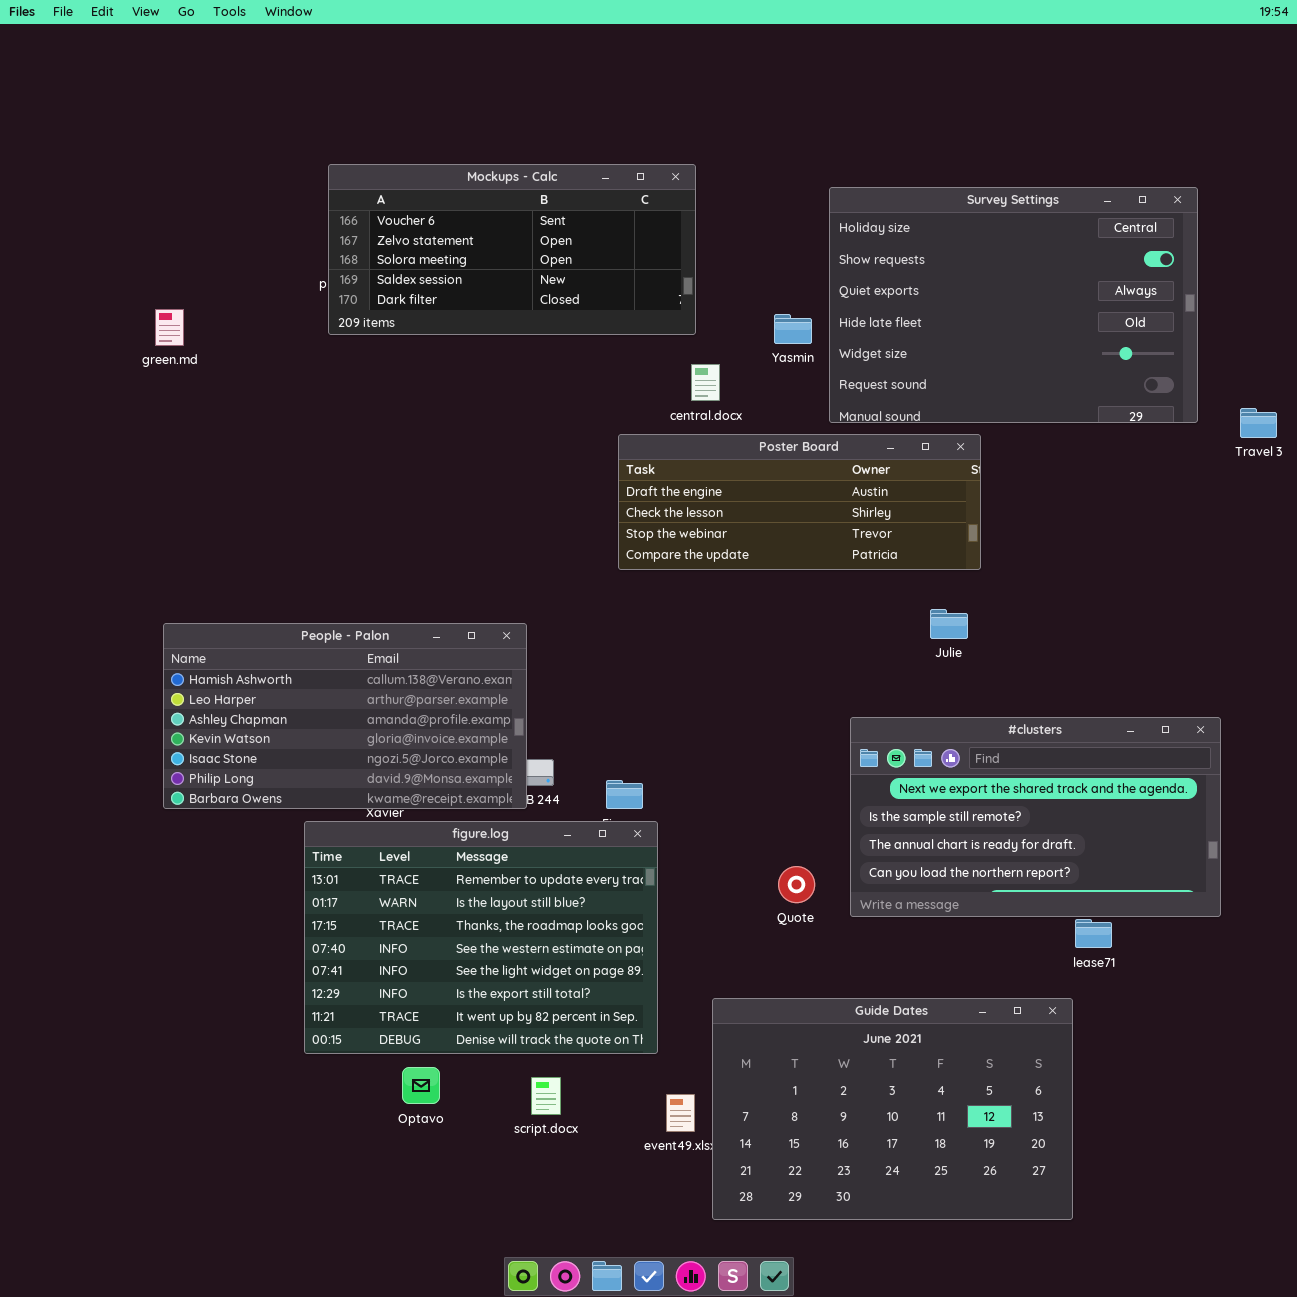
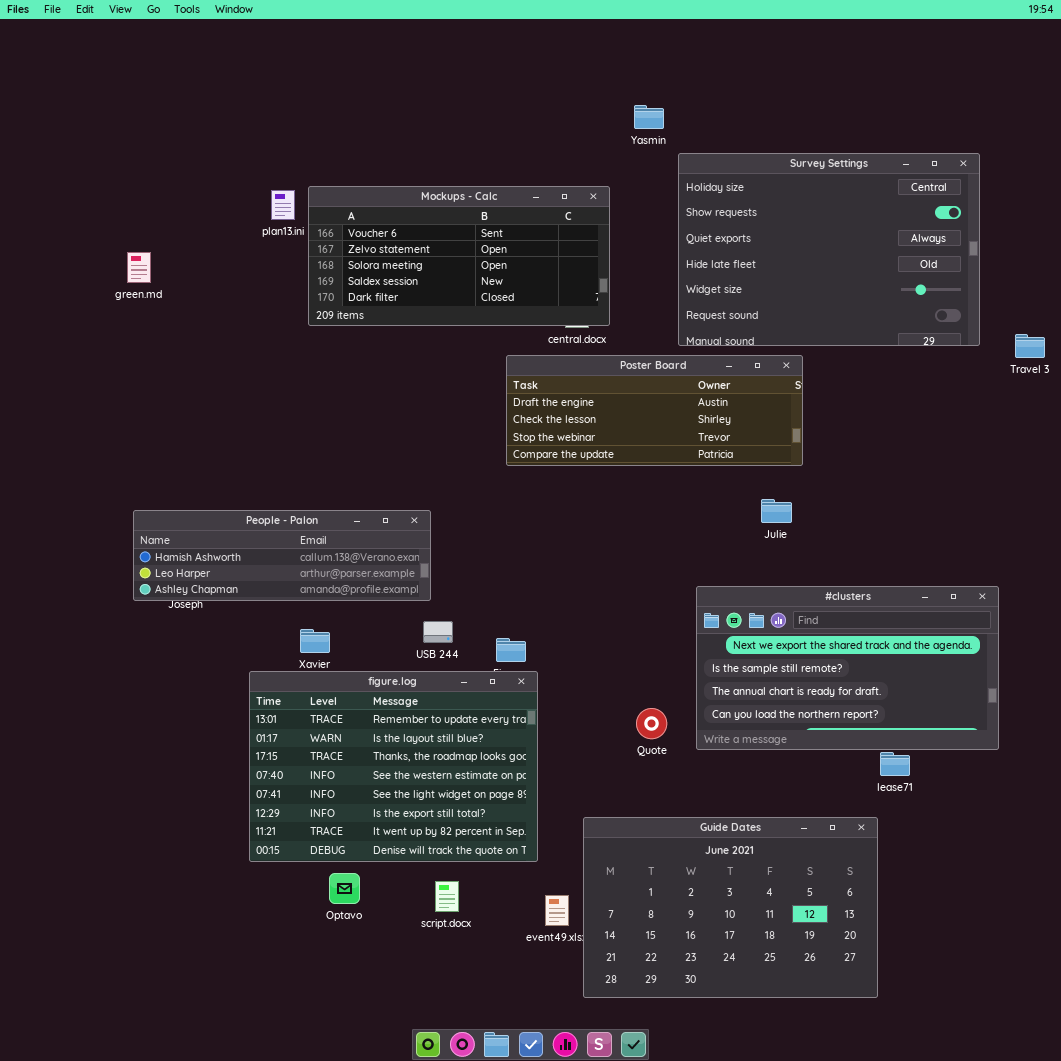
Mockups - Calc: [328,164,696,335] -> [308,186,610,326], moved
Yasmin: [774,314,812,344] -> [634,105,664,129], moved
People - Palon: [163,623,527,809] -> [133,510,431,601], resized

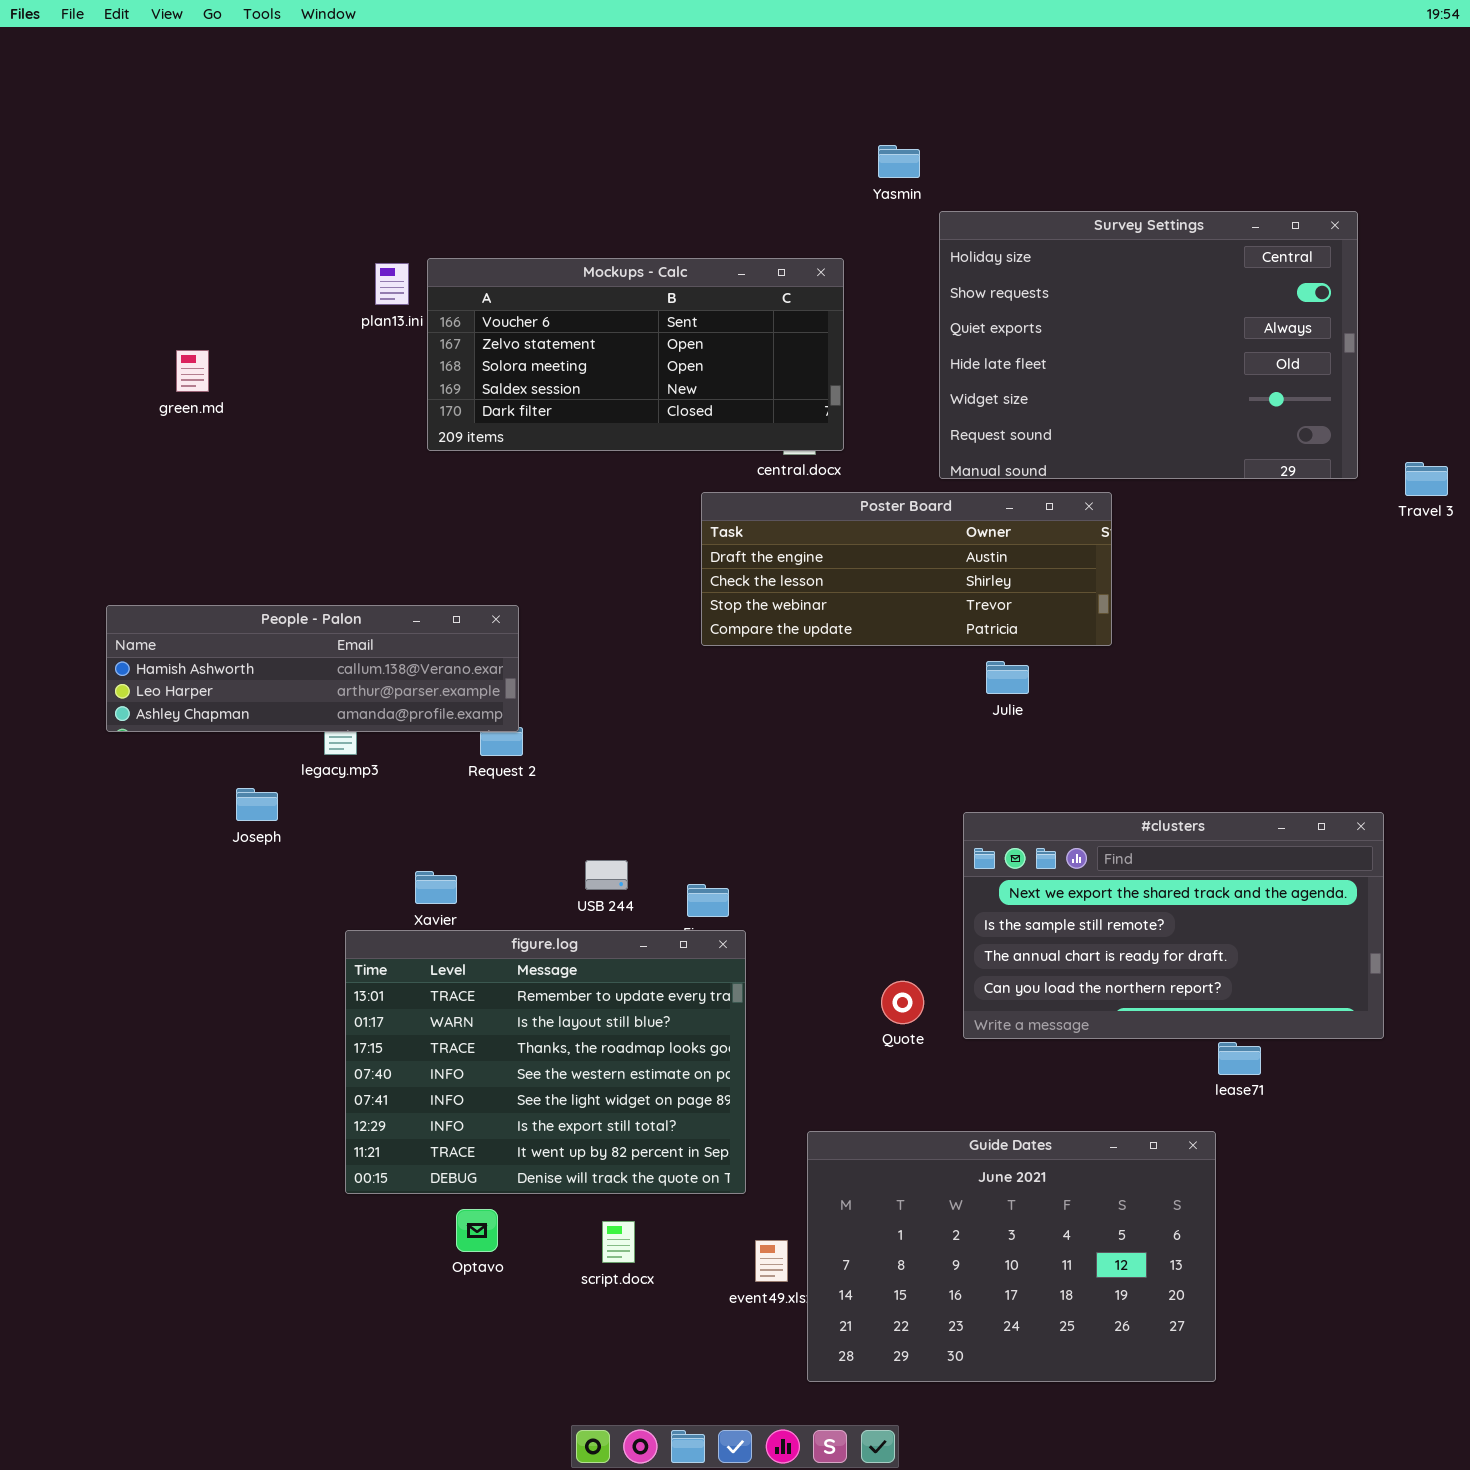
Julie: [761,499,792,523] -> [986,661,1029,694], moved
People - Palon: [133,510,431,601] -> [106,605,519,732], moved

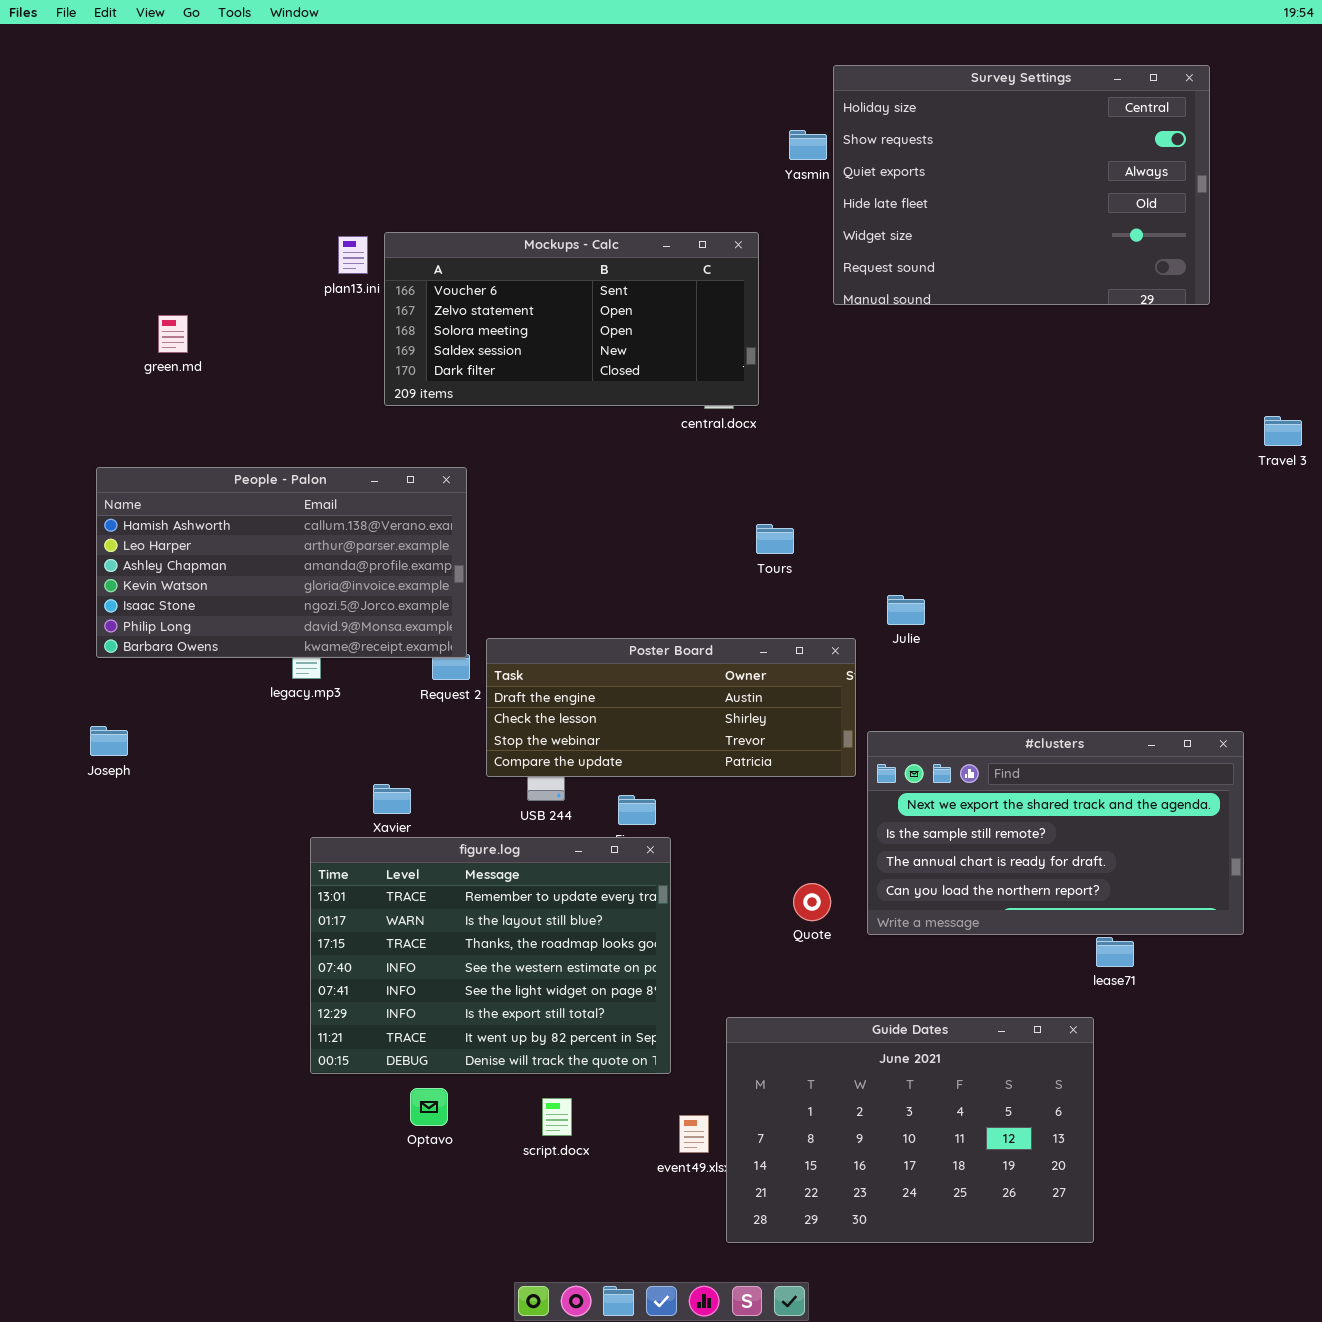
Survey Settings: [939,211,1358,479] -> [833,65,1210,305], moved
Poster Board: [701,492,1112,646] -> [486,638,856,777], moved
People - Palon: [106,605,519,732] -> [96,467,467,658], resized
Joseph: [236,788,278,821] -> [90,726,128,756], moved

